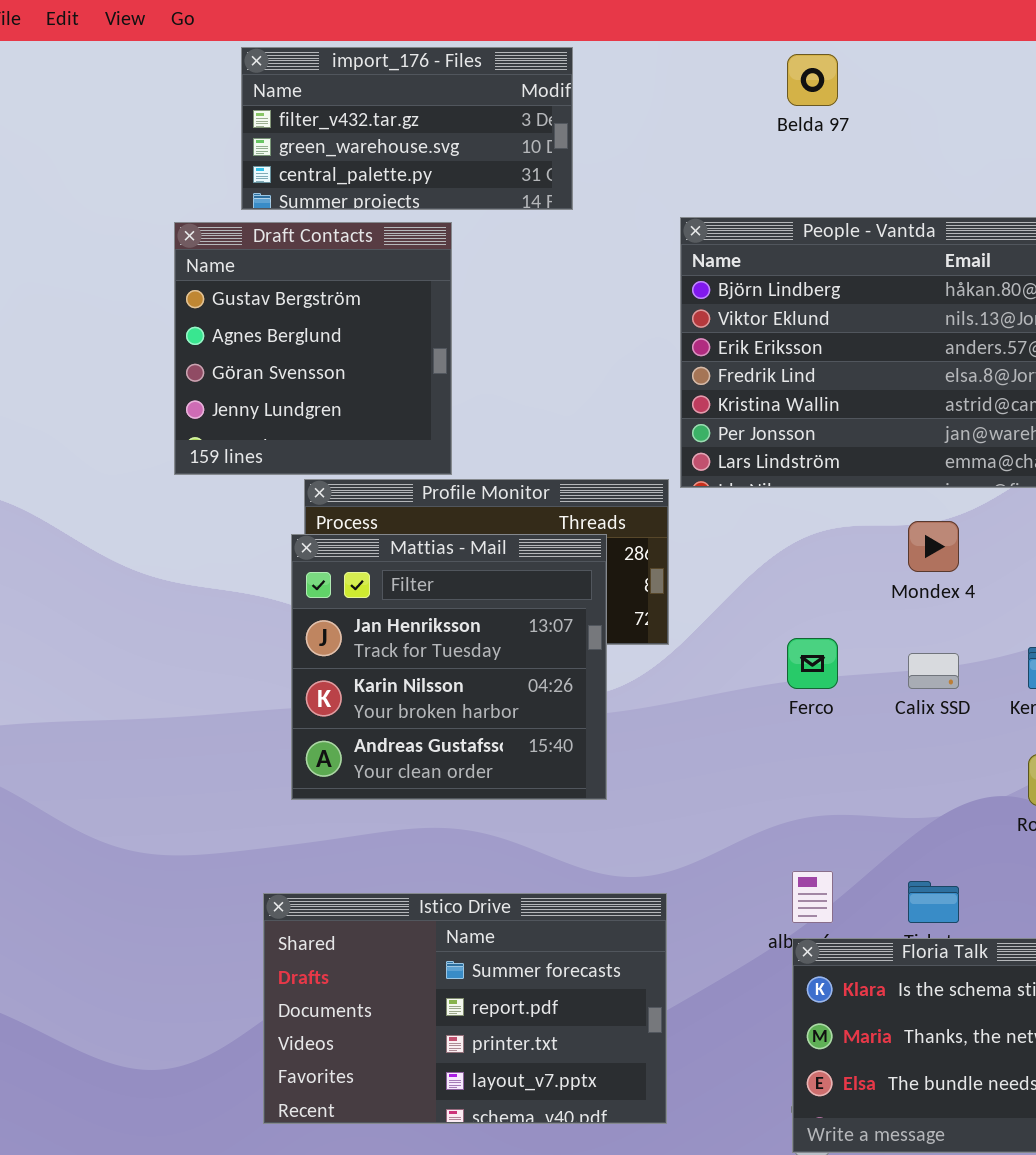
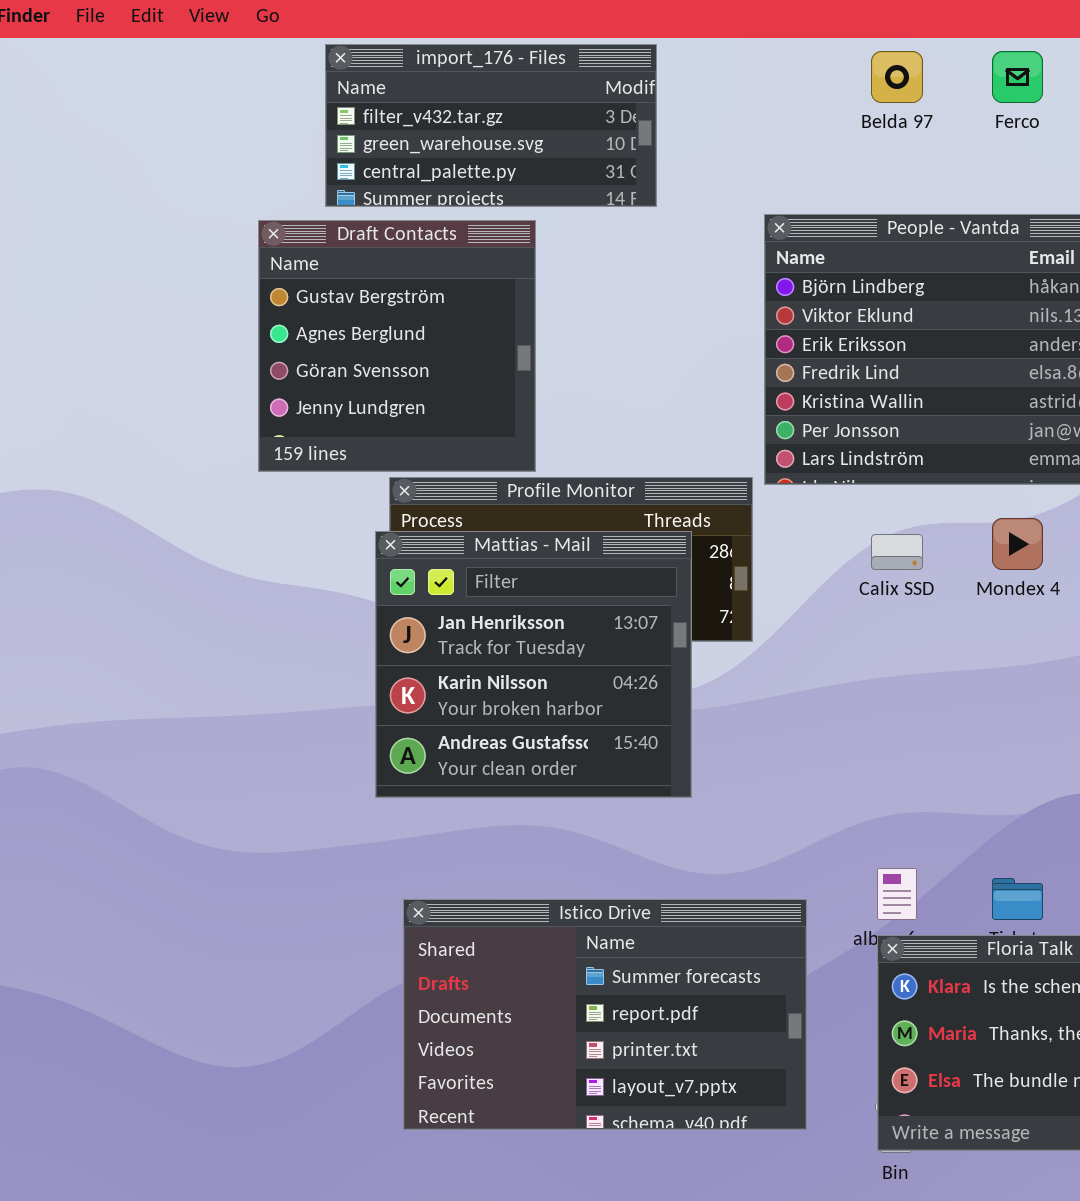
Ferco: [787,638,838,689] -> [992,51,1043,103], moved
Calix SSD: [908,653,959,689] -> [871,534,923,570], moved
Istico Drive: [263,893,667,1124] -> [403,899,807,1130], moved

